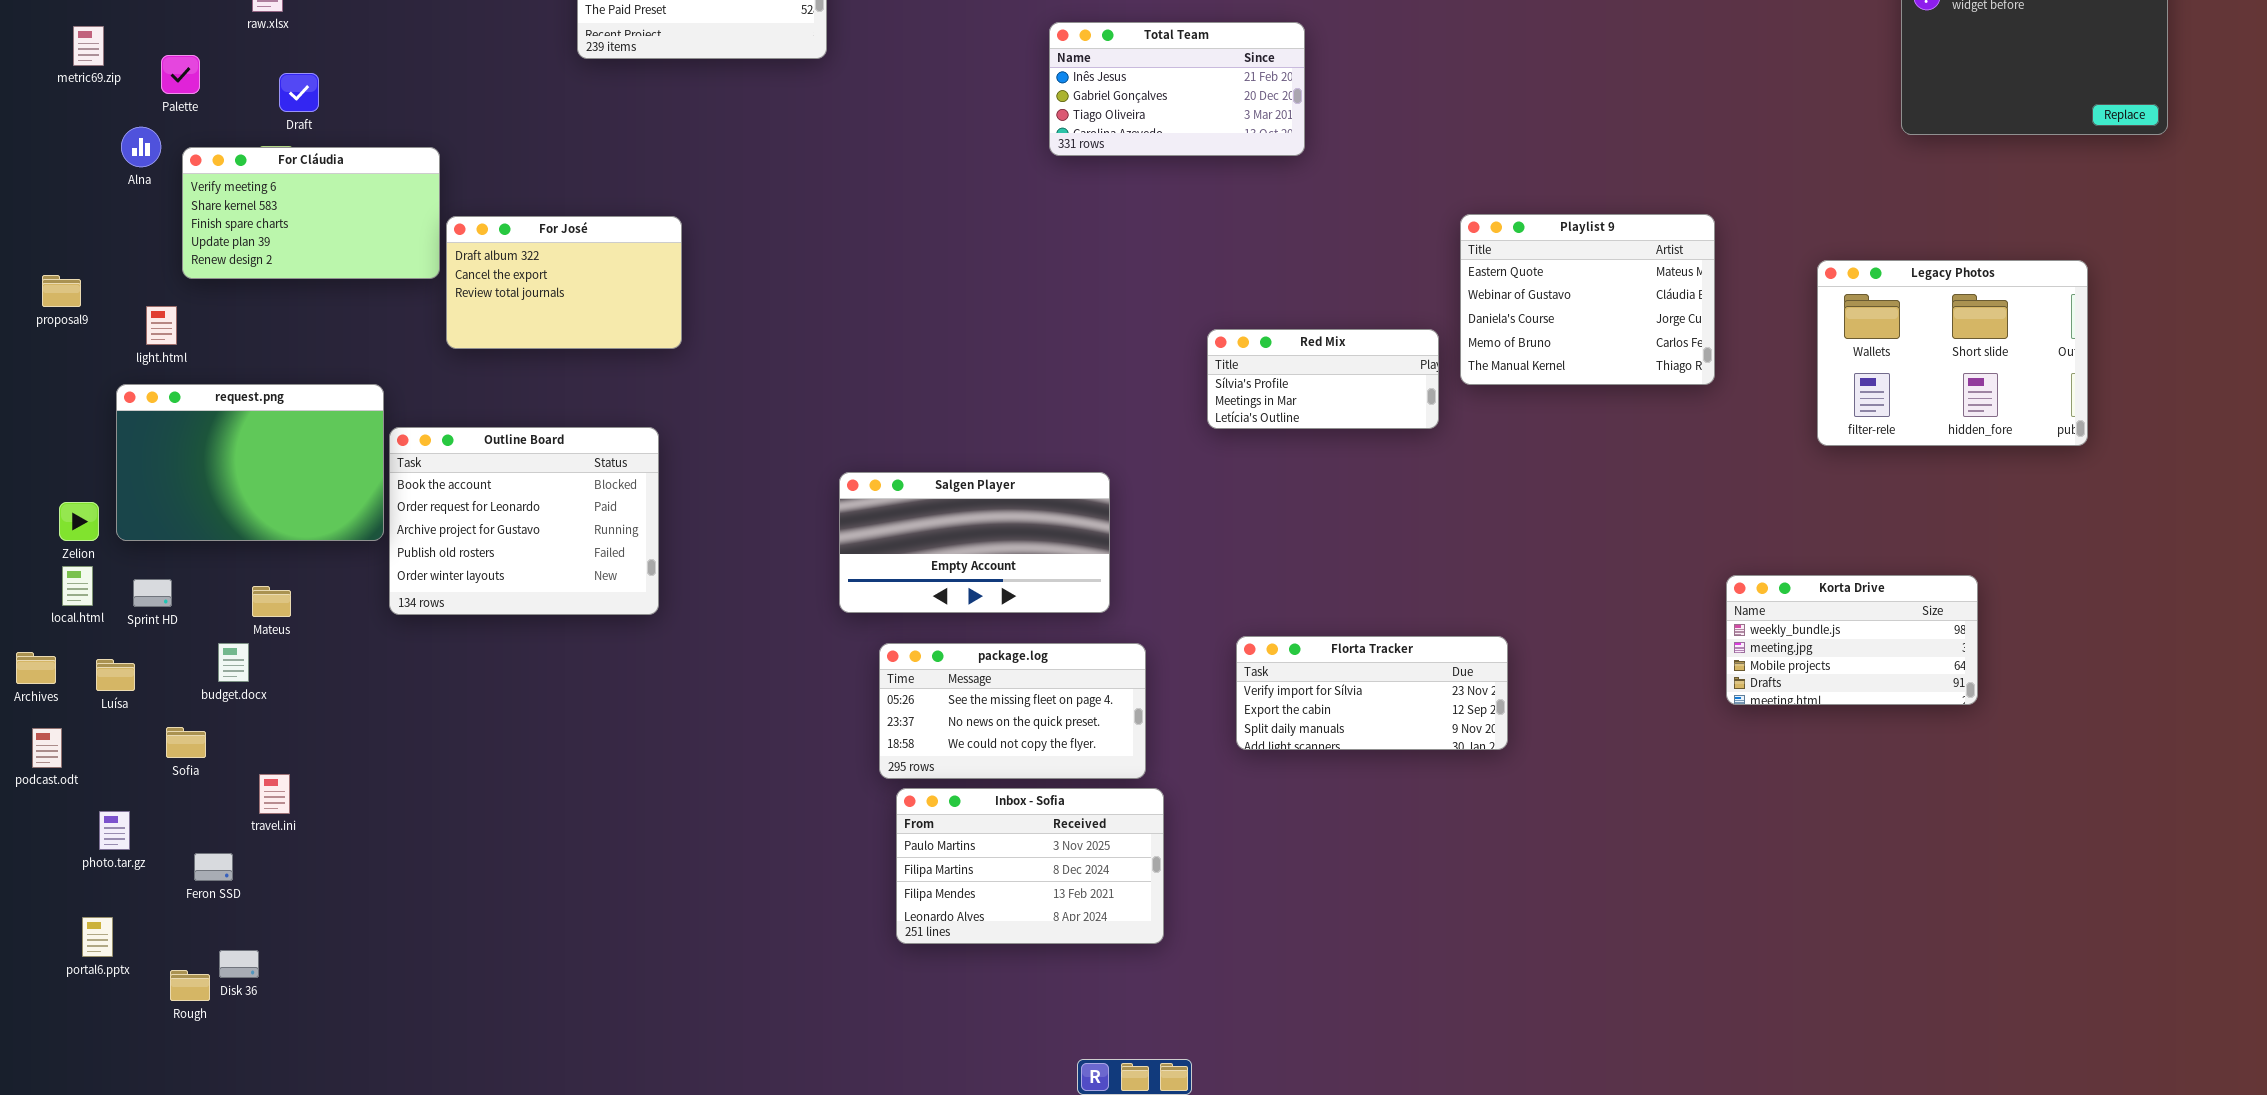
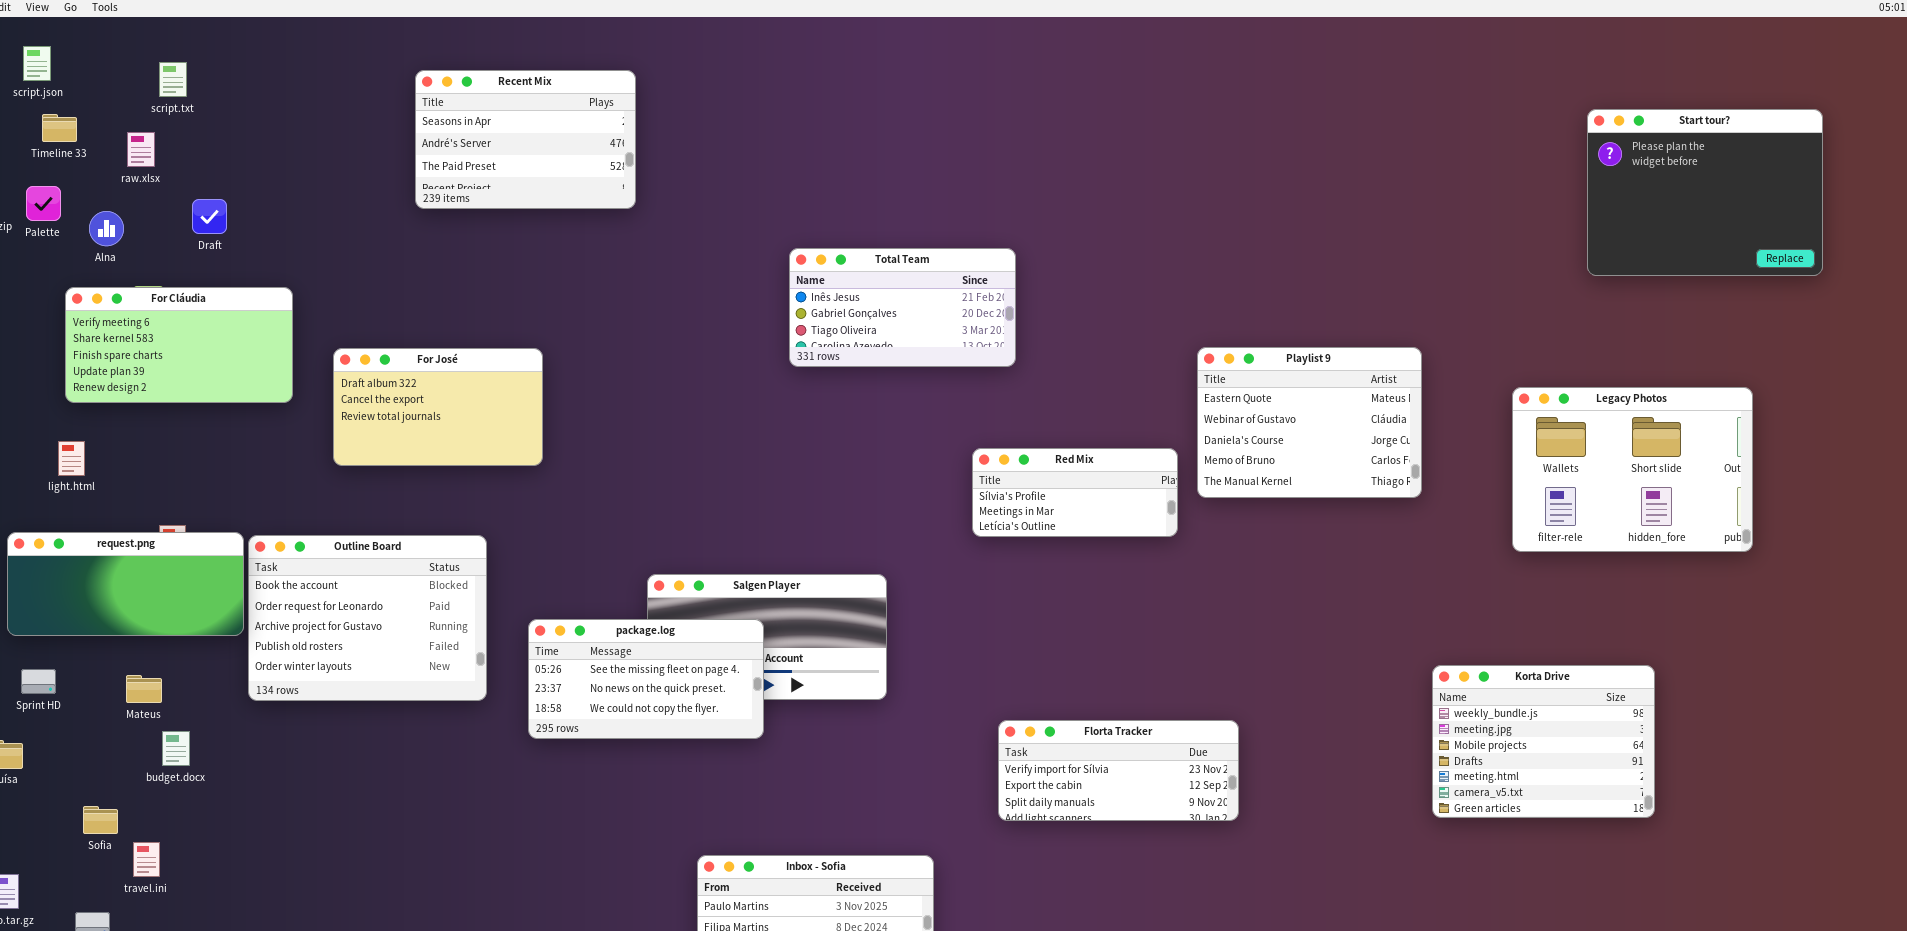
Total Team: [1049,22,1305,156] -> [789,248,1016,367], moved
Palette: [161,55,200,94] -> [26,186,61,221], moved
Draft: [279,73,319,112] -> [192,199,227,234], moved
Alna: [121,127,161,167] -> [89,211,124,246], moved
For José: [446,216,682,349] -> [333,348,543,466], moved
light.html: [146,306,177,345] -> [58,441,85,476], moved
request.png: [116,384,384,541] -> [7,532,244,636], resized
Korta Drive: [1726,575,1978,705] -> [1432,665,1655,818], resized
budget.docx: [218,643,249,682] -> [162,731,190,766], moved
package.log: [879,643,1146,779] -> [528,619,764,739], moved
Sofia: [166,727,206,758] -> [83,806,118,834], moved

